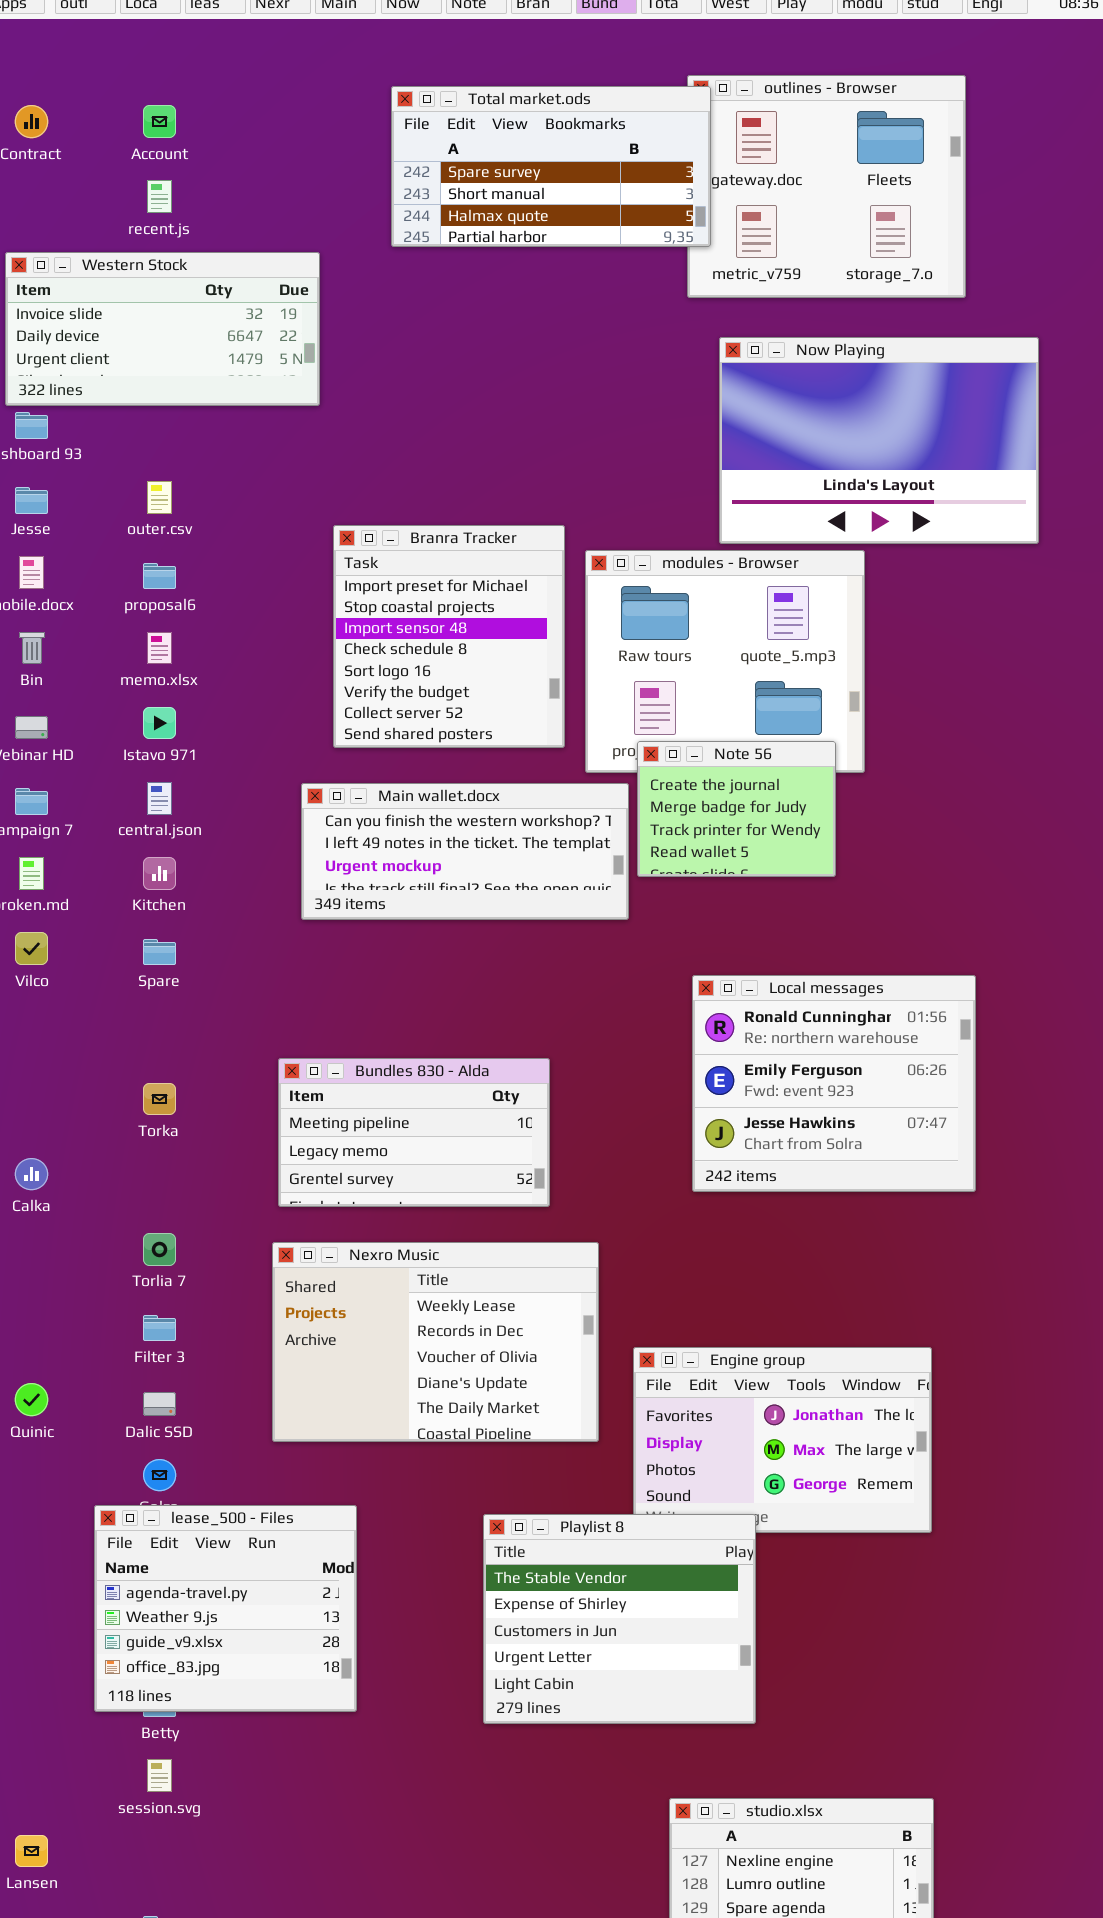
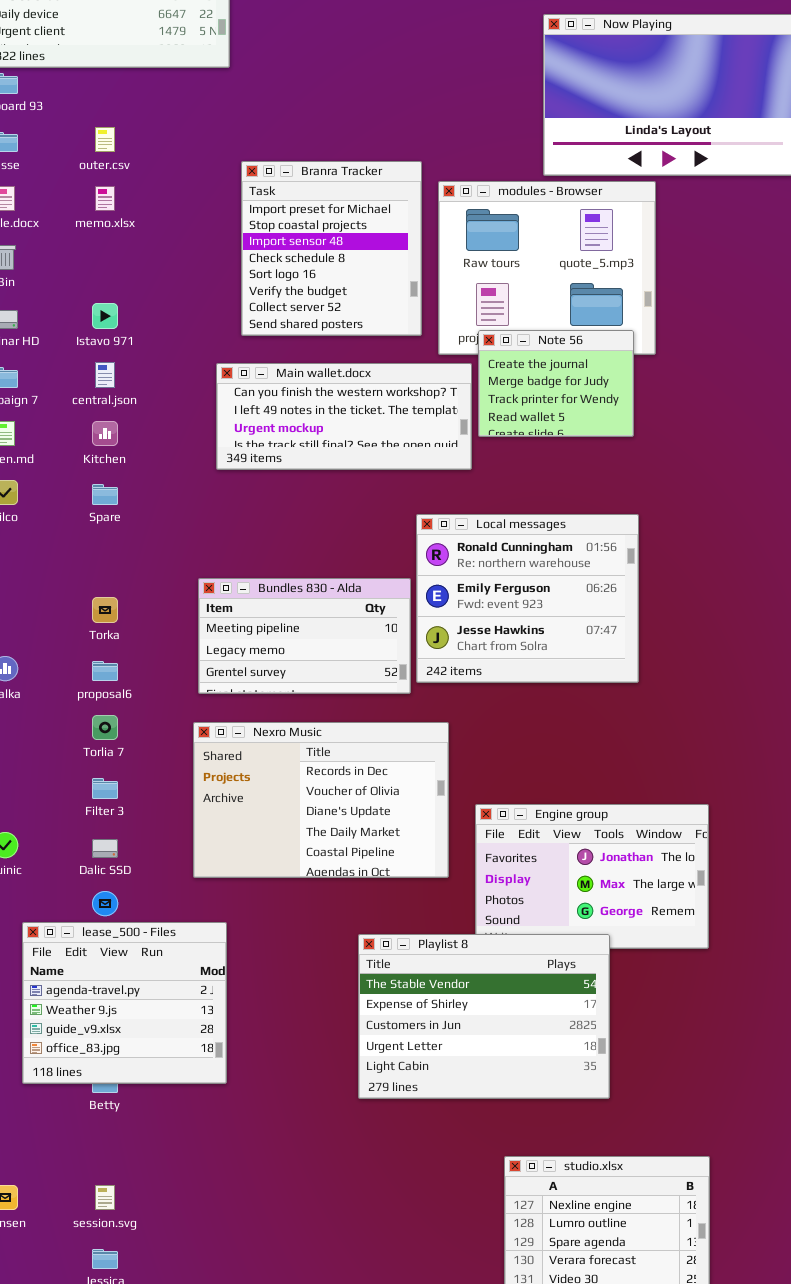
proposal6: [143,563,176,589] -> [92,661,118,681], moved
memo.xlsx: [147,632,172,664] -> [95,186,115,211], moved
Local messages: [692,975,976,1192] -> [416,514,639,683], moved
Nexro Music: [272,1242,599,1442] -> [193,722,449,878], scrolled down 1 row
lease_500 - Files: [94,1505,357,1712] -> [22,922,227,1084], moved
Playlist 8: [483,1514,756,1724] -> [358,934,610,1099], resized
session.svg: [147,1759,172,1792] -> [95,1185,115,1210], moved

